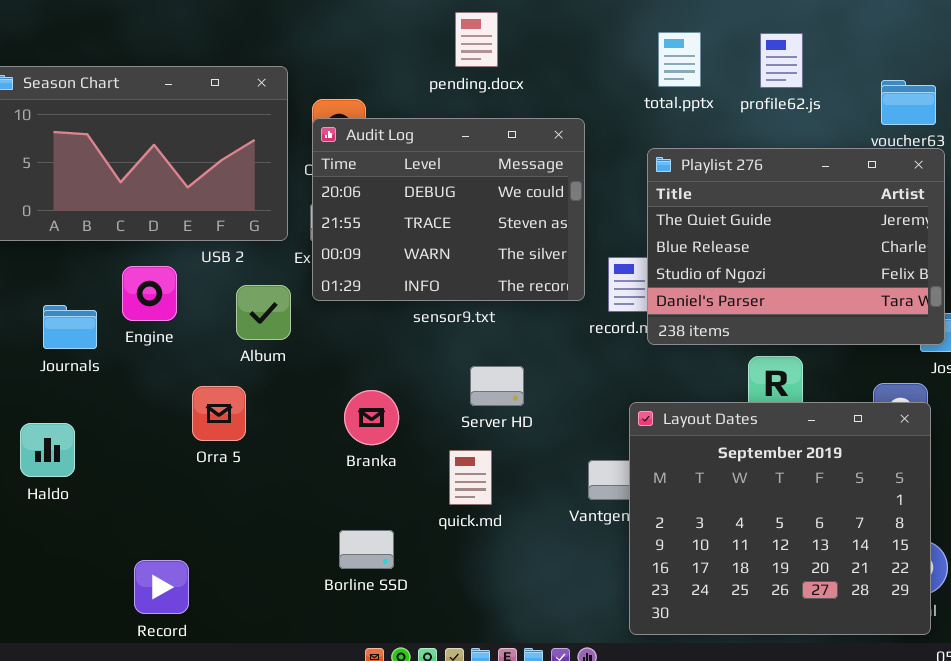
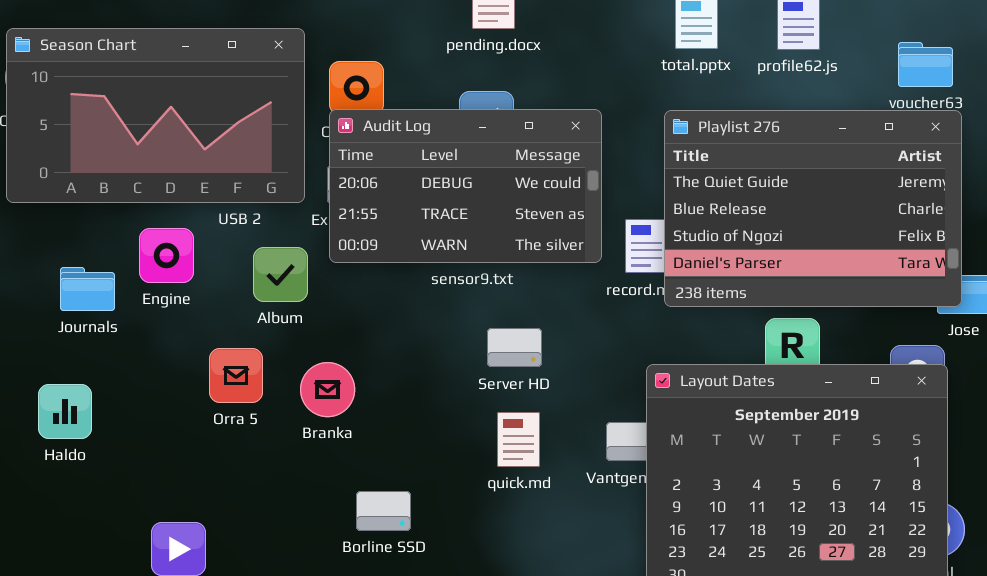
Audit Log: [312,118,585,301] -> [329,109,602,263], resized
Branka: [344,390,399,445] -> [300,362,355,417], moved
quick.md: [449,450,492,505] -> [497,412,540,467], moved

